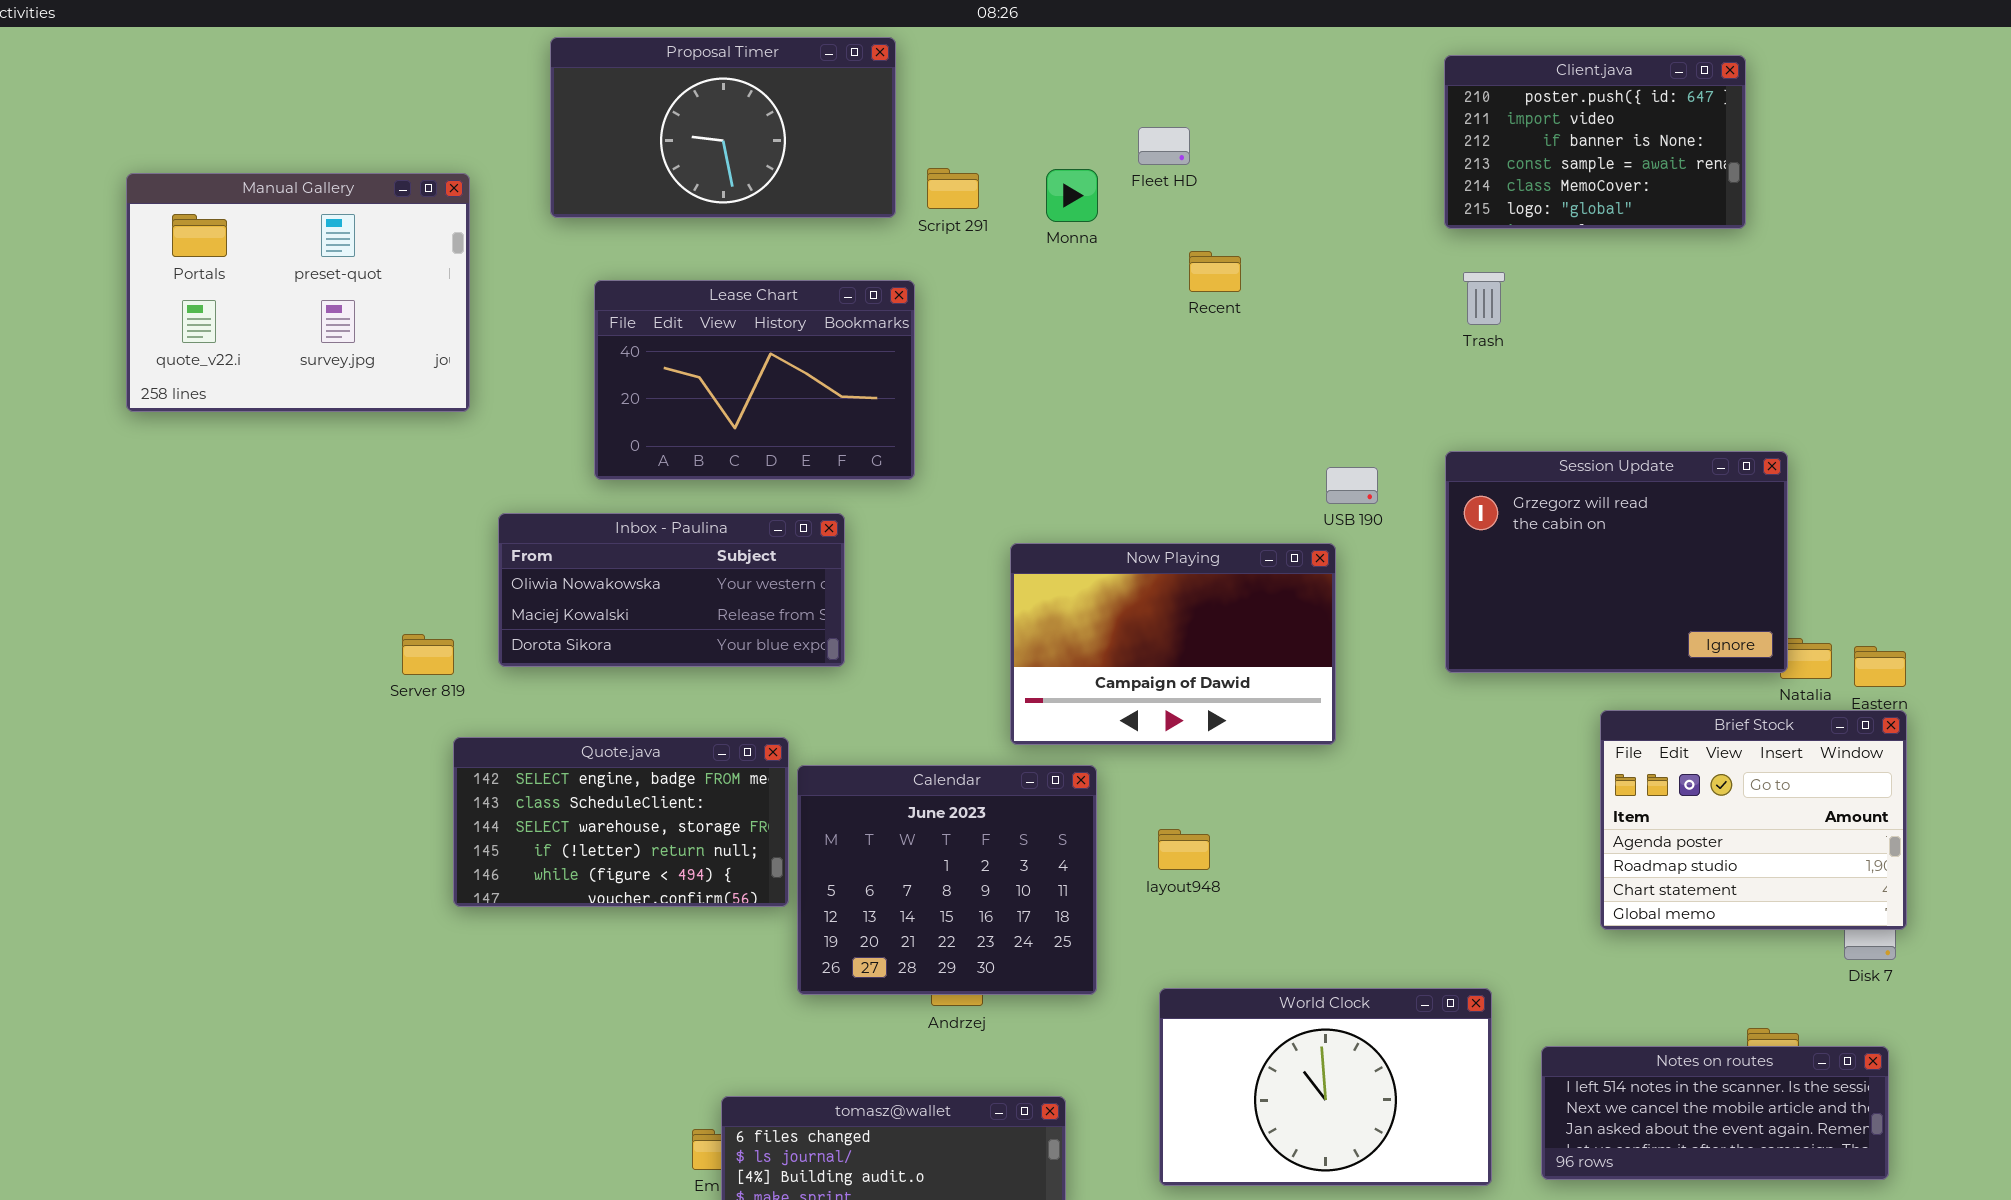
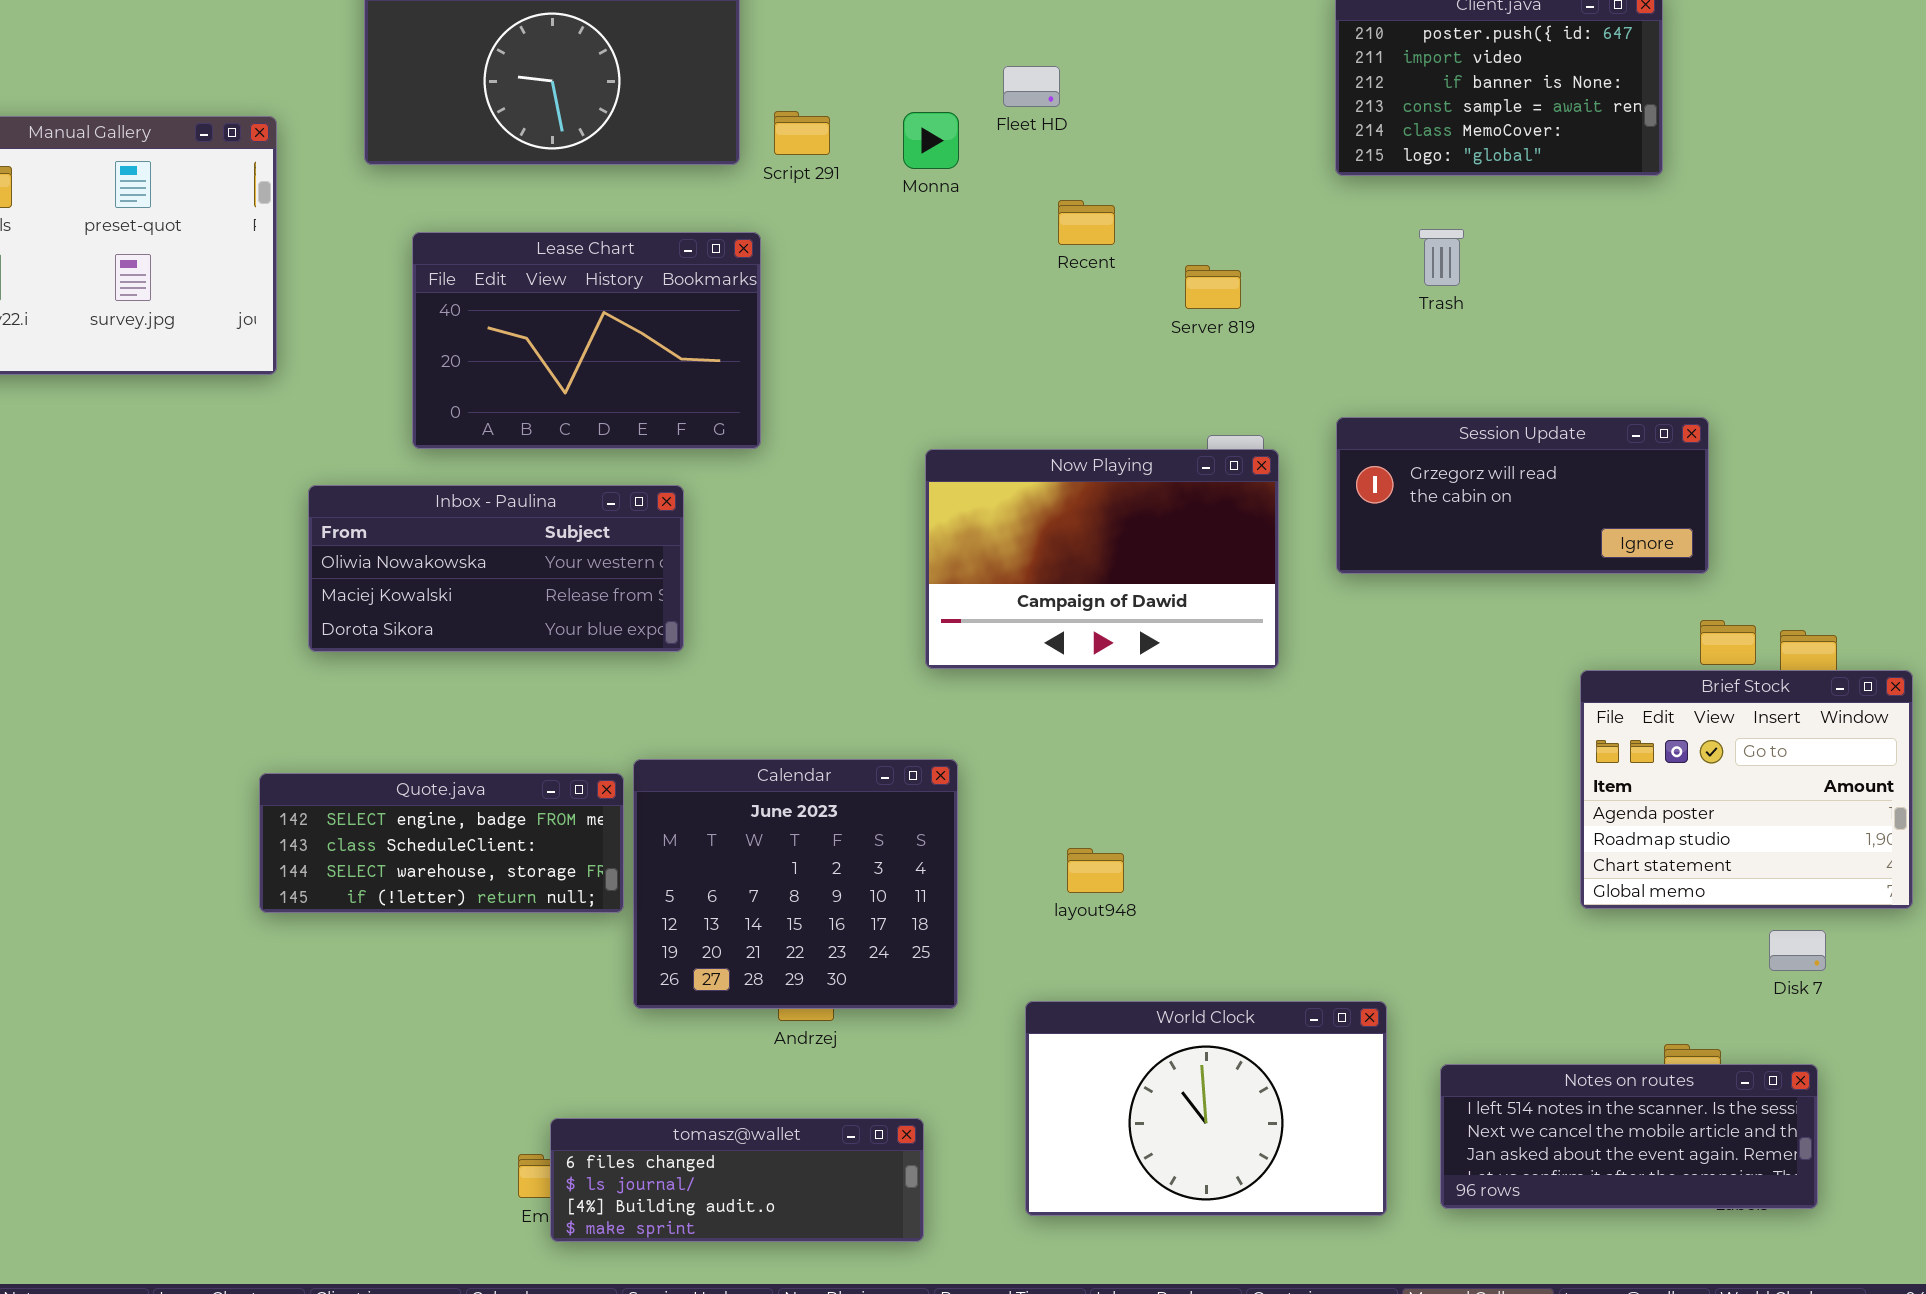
Trash: [1463,272,1505,325] -> [1419,229,1464,286], moved
Session Update: [1445,451,1788,673] -> [1336,417,1709,574], resized
Now Playing: [1010,543,1336,745] -> [925,449,1279,669], moved
Server 819: [402,634,454,675] -> [1185,265,1241,309], moved
Brief Stock: [1600,710,1907,930] -> [1580,670,1913,909], moved
Quote.java: [453,737,789,907] -> [259,773,624,913], resized
layout948: [1158,829,1210,870] -> [1067,848,1124,893], moved

